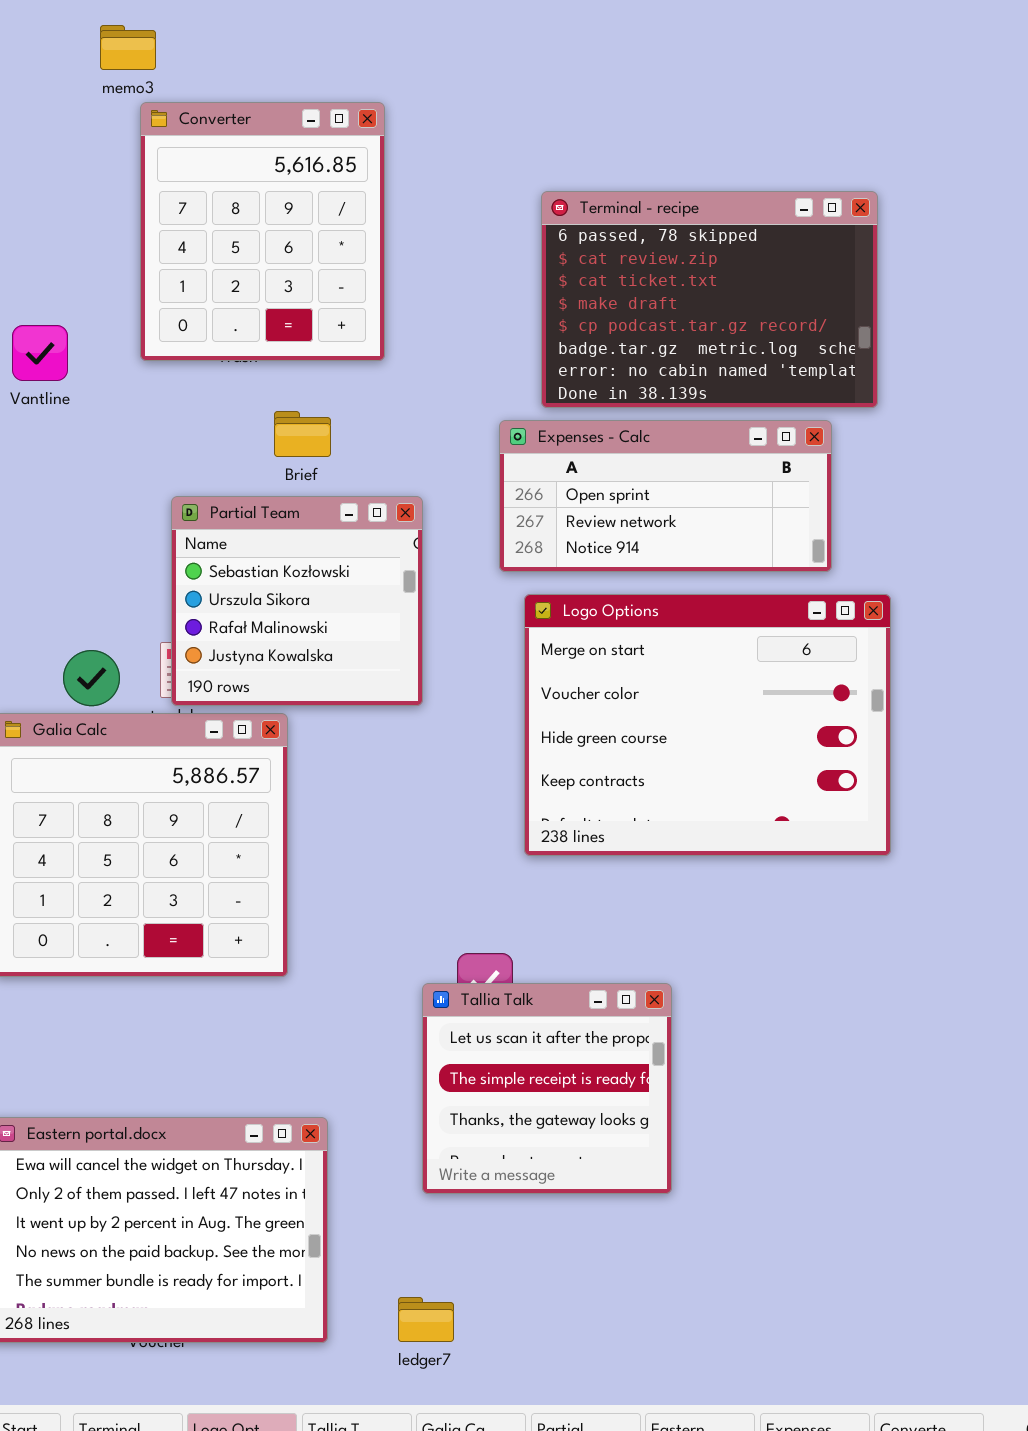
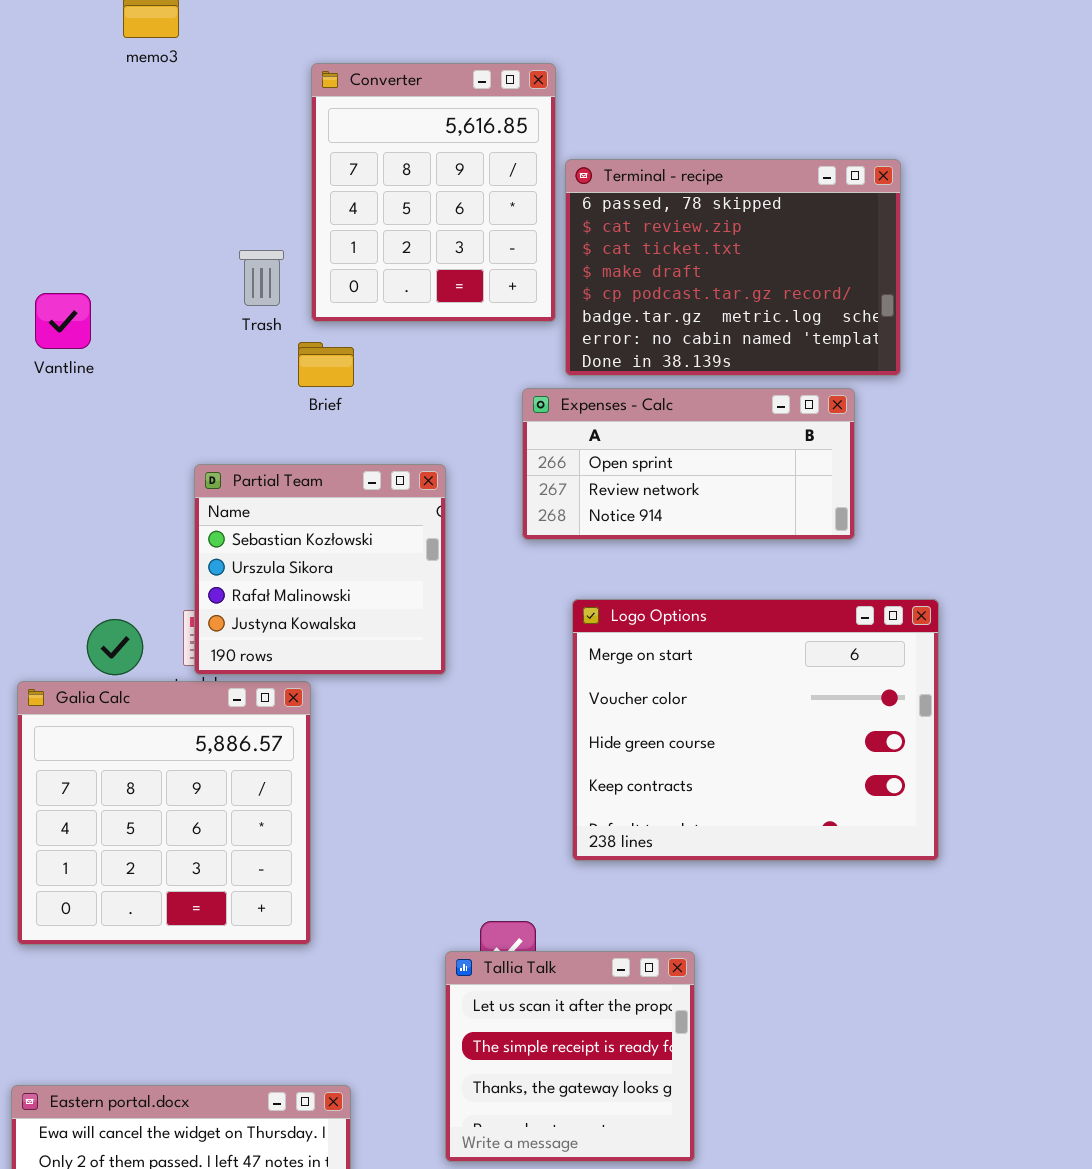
Converter: [140,102,385,361] -> [311,63,556,322], moved
Brief: [274,411,331,457] -> [298,342,354,387], moved
Logo Options: [524,594,891,856] -> [572,599,939,861], moved

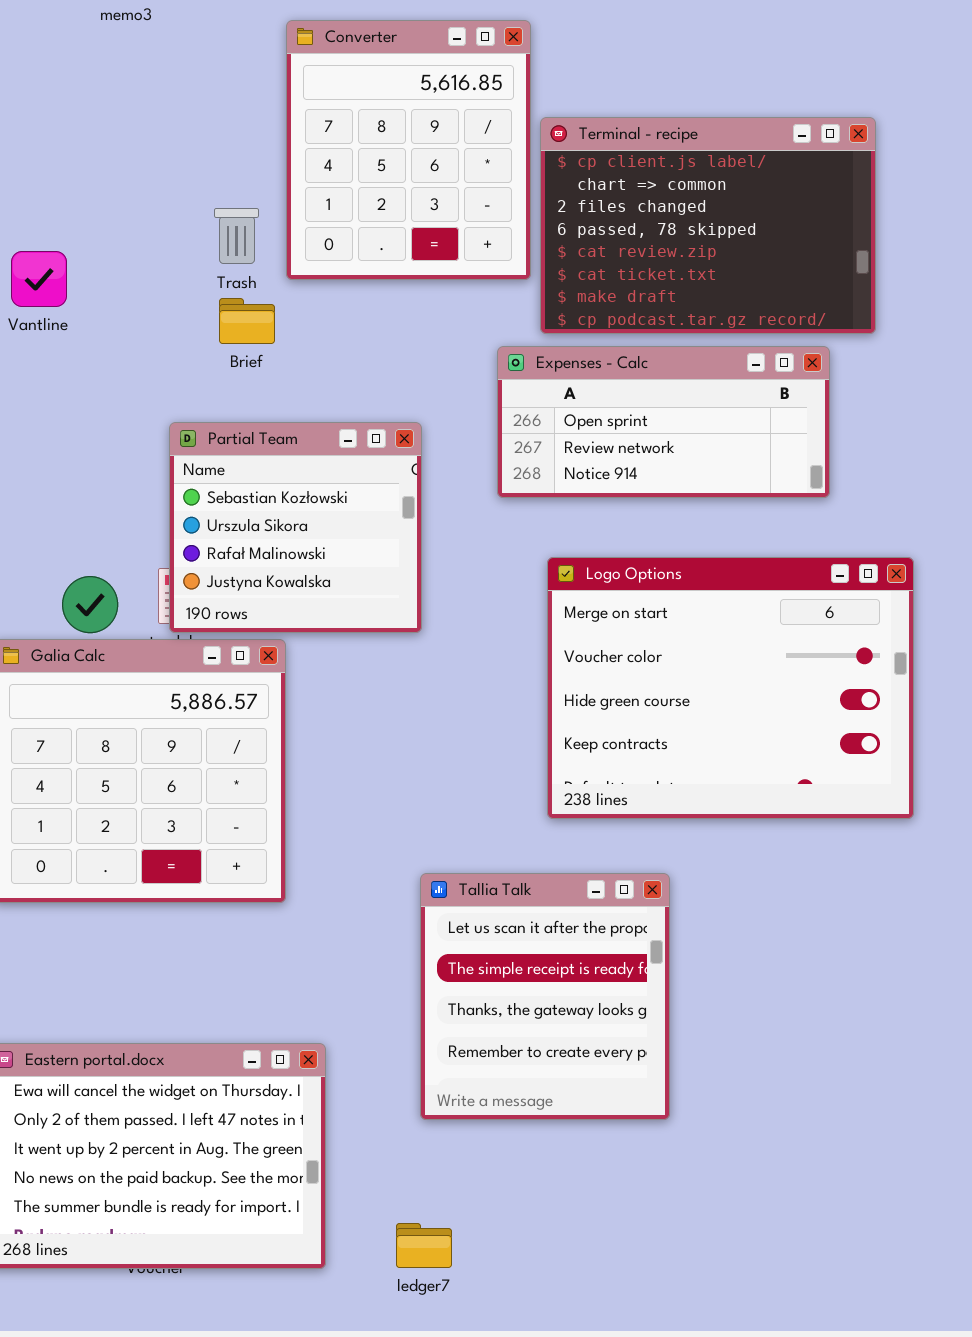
Terminal - recipe: [565,159,901,376] -> [540,117,876,334], scrolled up 3 rows
Brief: [298,342,354,387] -> [219,298,275,344], moved
Tallia Talk: [445,951,695,1162] -> [420,873,670,1120], resized

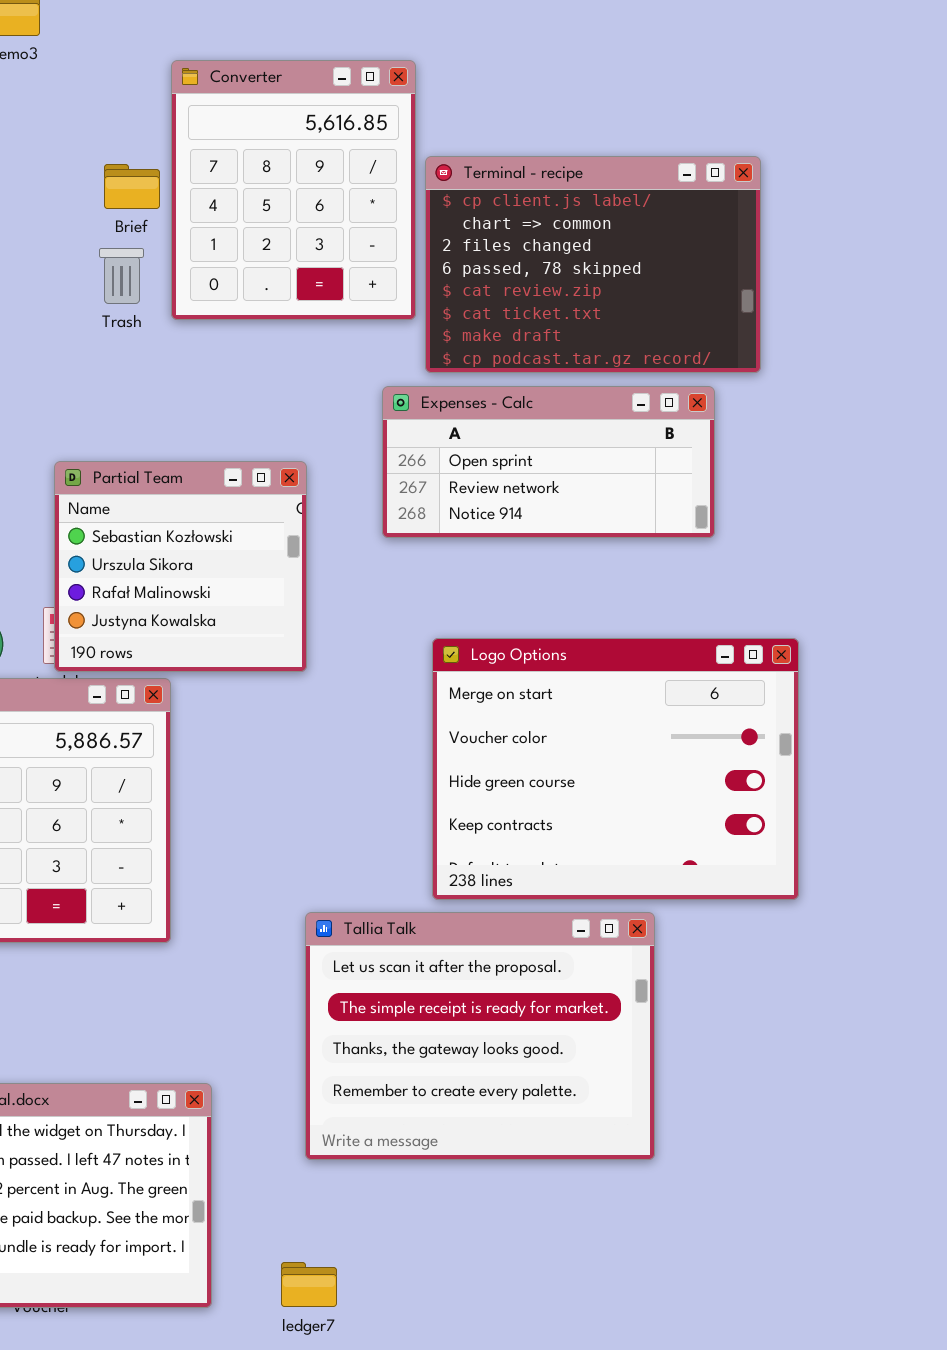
Brief: [219,298,275,344] -> [104,164,160,209], moved
Logo Options: [547,557,914,819] -> [432,638,799,900], moved
Tallia Talk: [420,873,670,1120] -> [305,912,655,1160], resized

